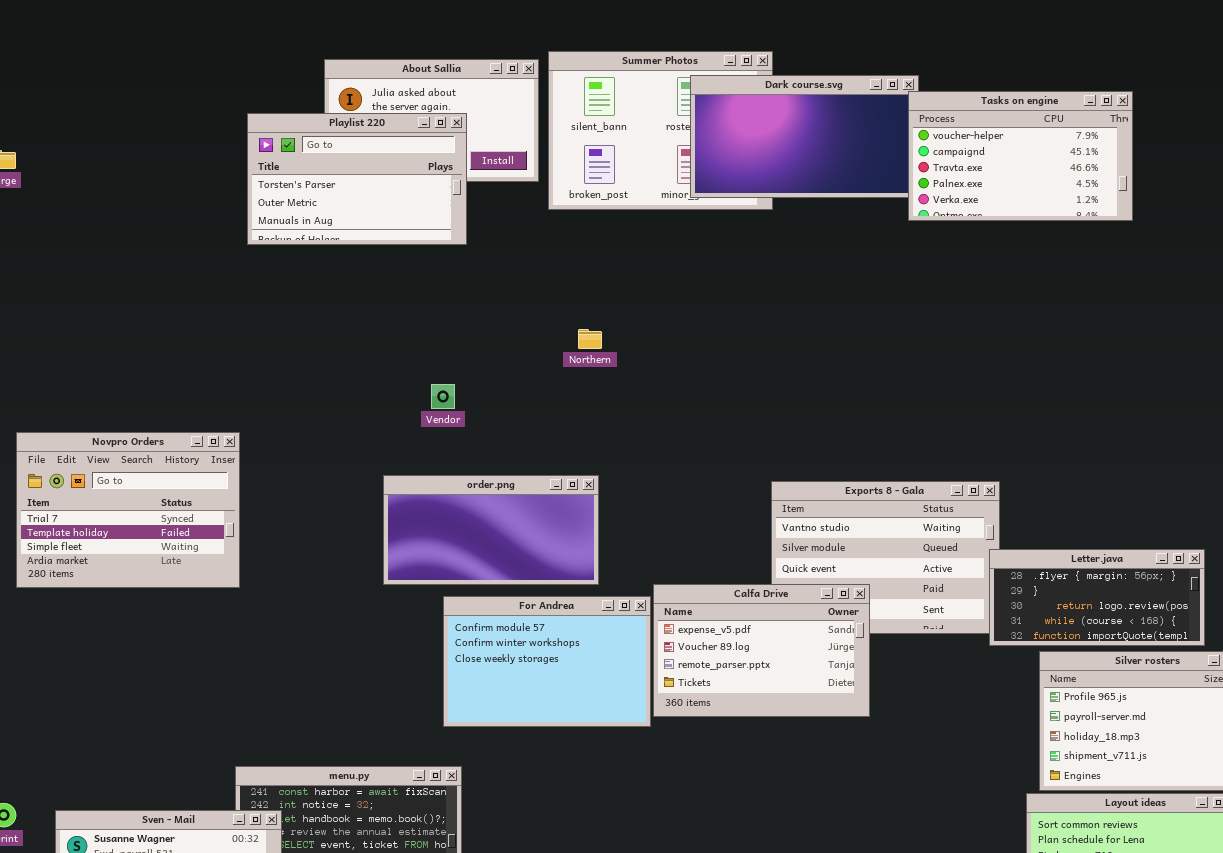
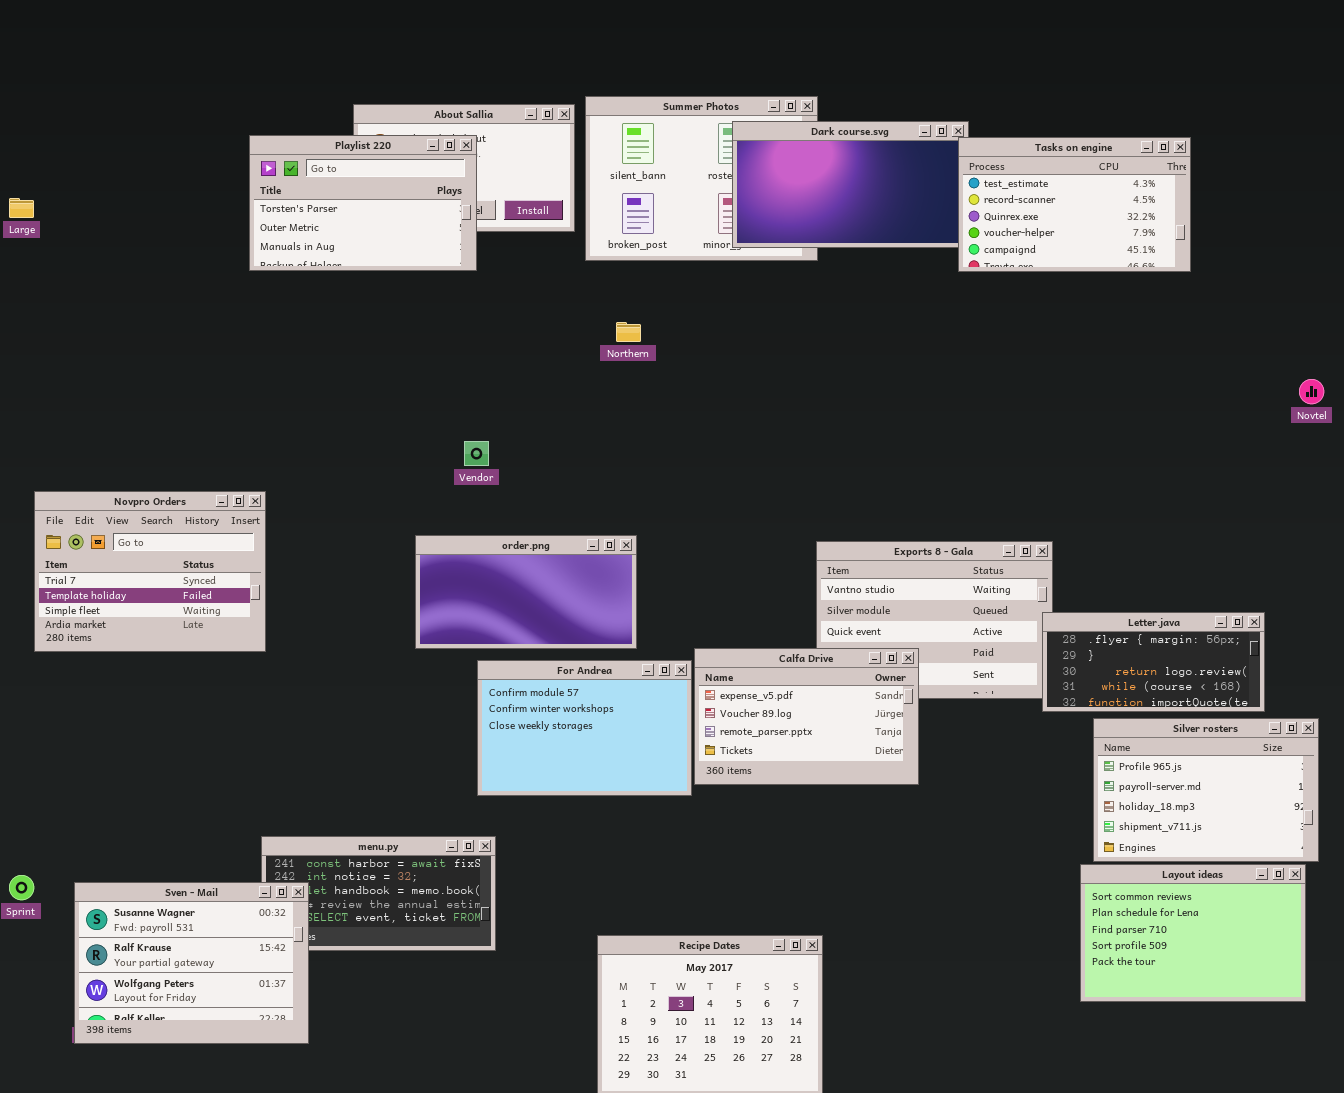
Tasks on engine: [908,91,1133,221] -> [958,137,1191,272], scrolled up 3 rows
Playlist 220: [247,113,467,245] -> [249,135,477,271], moved
Northern: [578,329,602,349] -> [616,322,641,342], moved

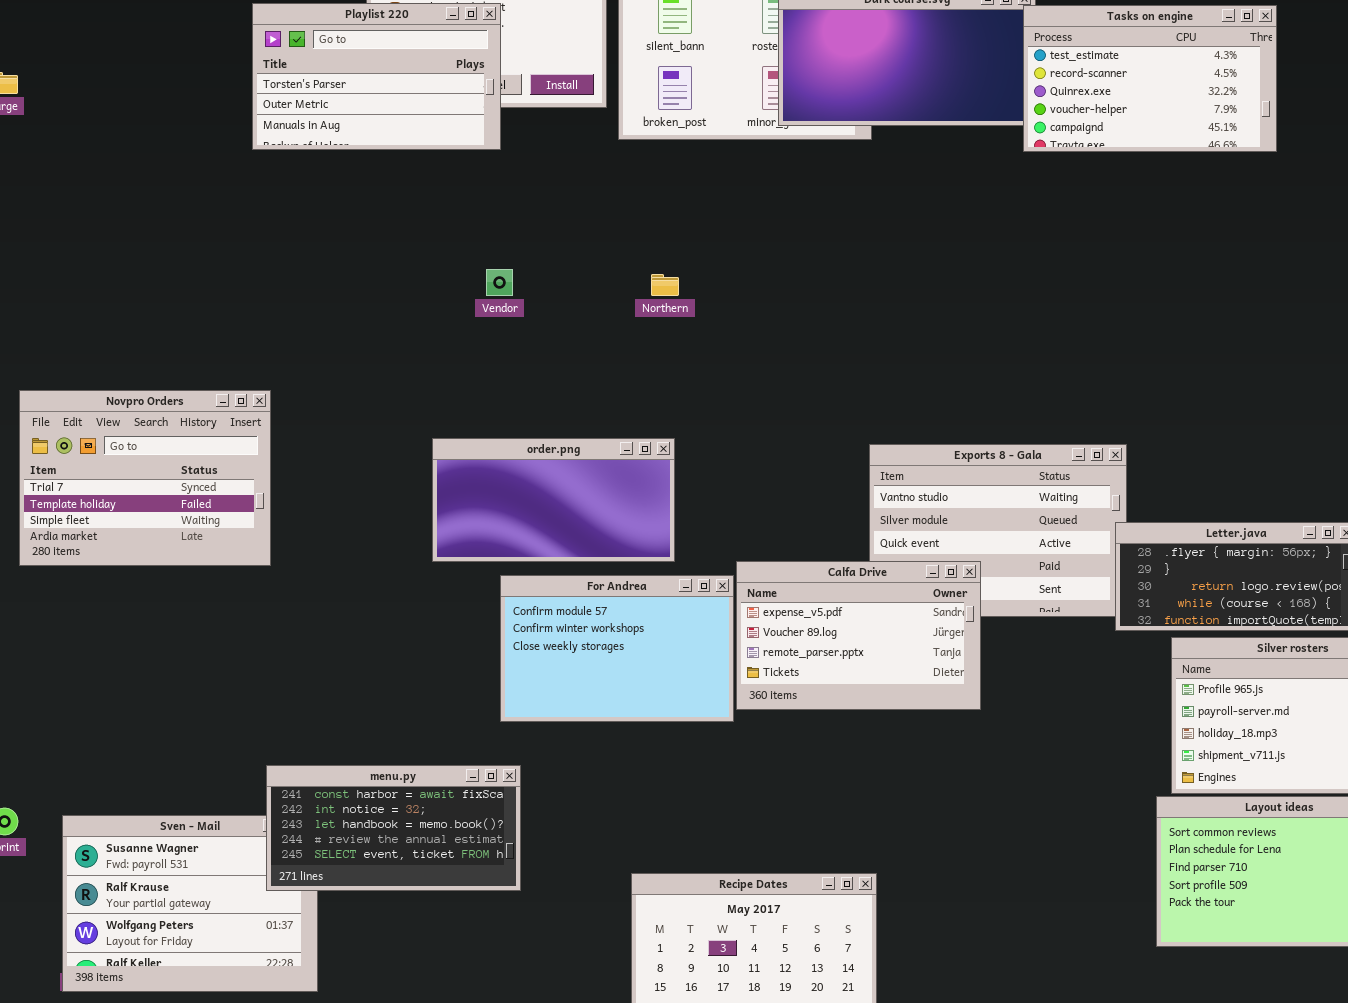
Northern: [616,322,641,342] -> [651,274,679,296], moved
Vendor: [464,441,489,466] -> [486,269,513,296], moved
menu.py: [261,836,496,951] -> [266,765,521,891], raised

